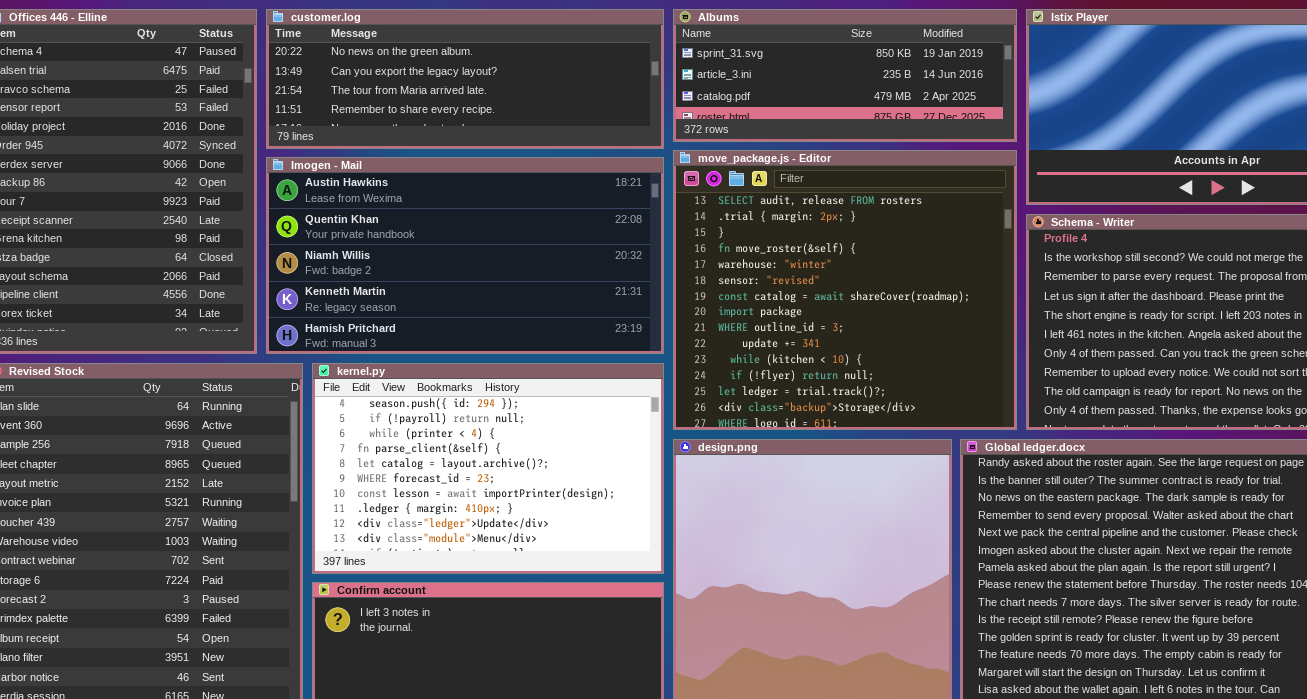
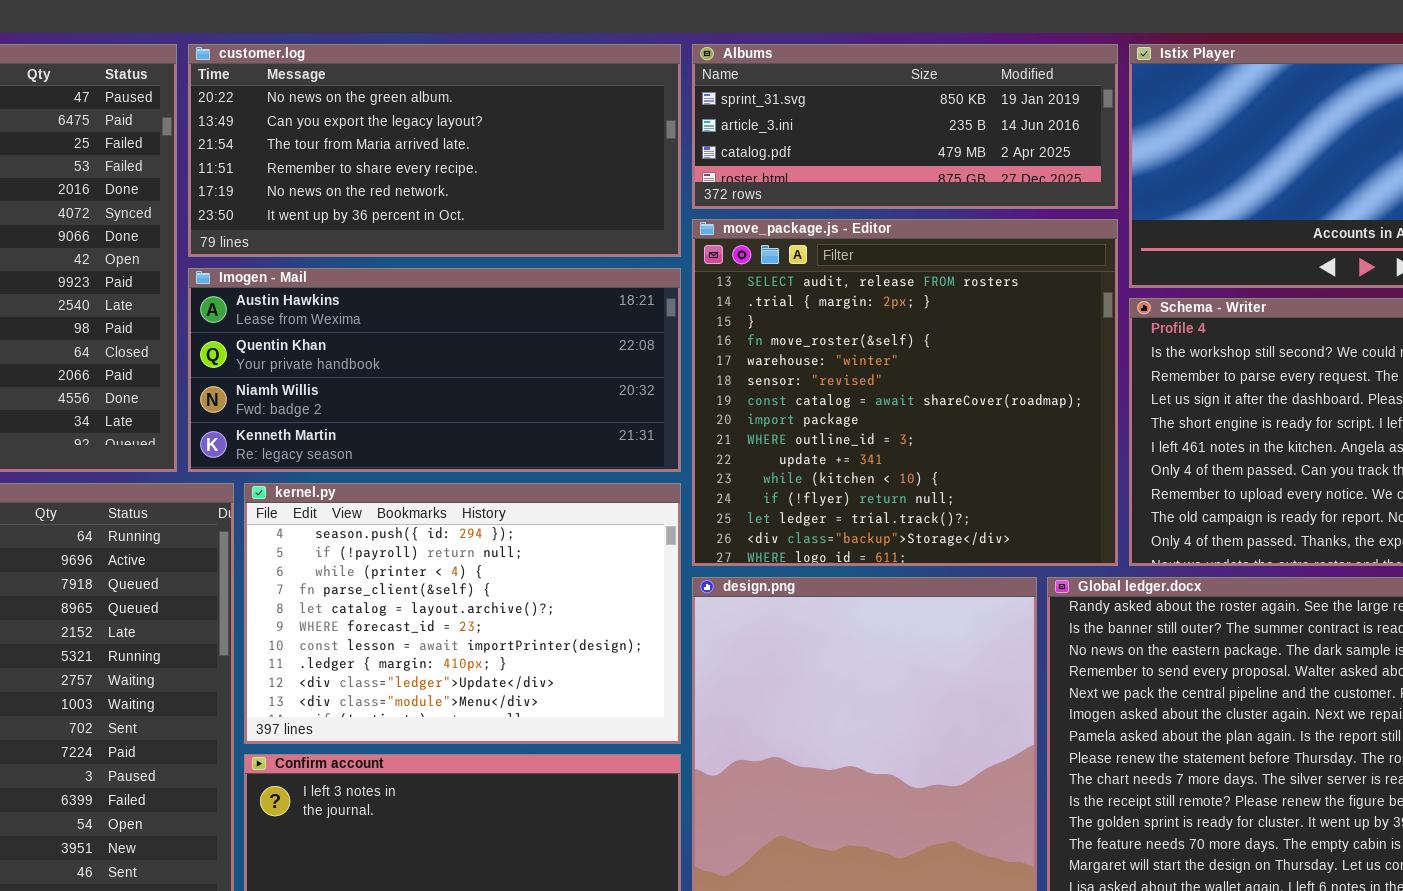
customer.log: [266,9,664,149] -> [188,44,681,257], resized
Imogen - Mail: [266,157,664,354] -> [188,268,681,472], resized

